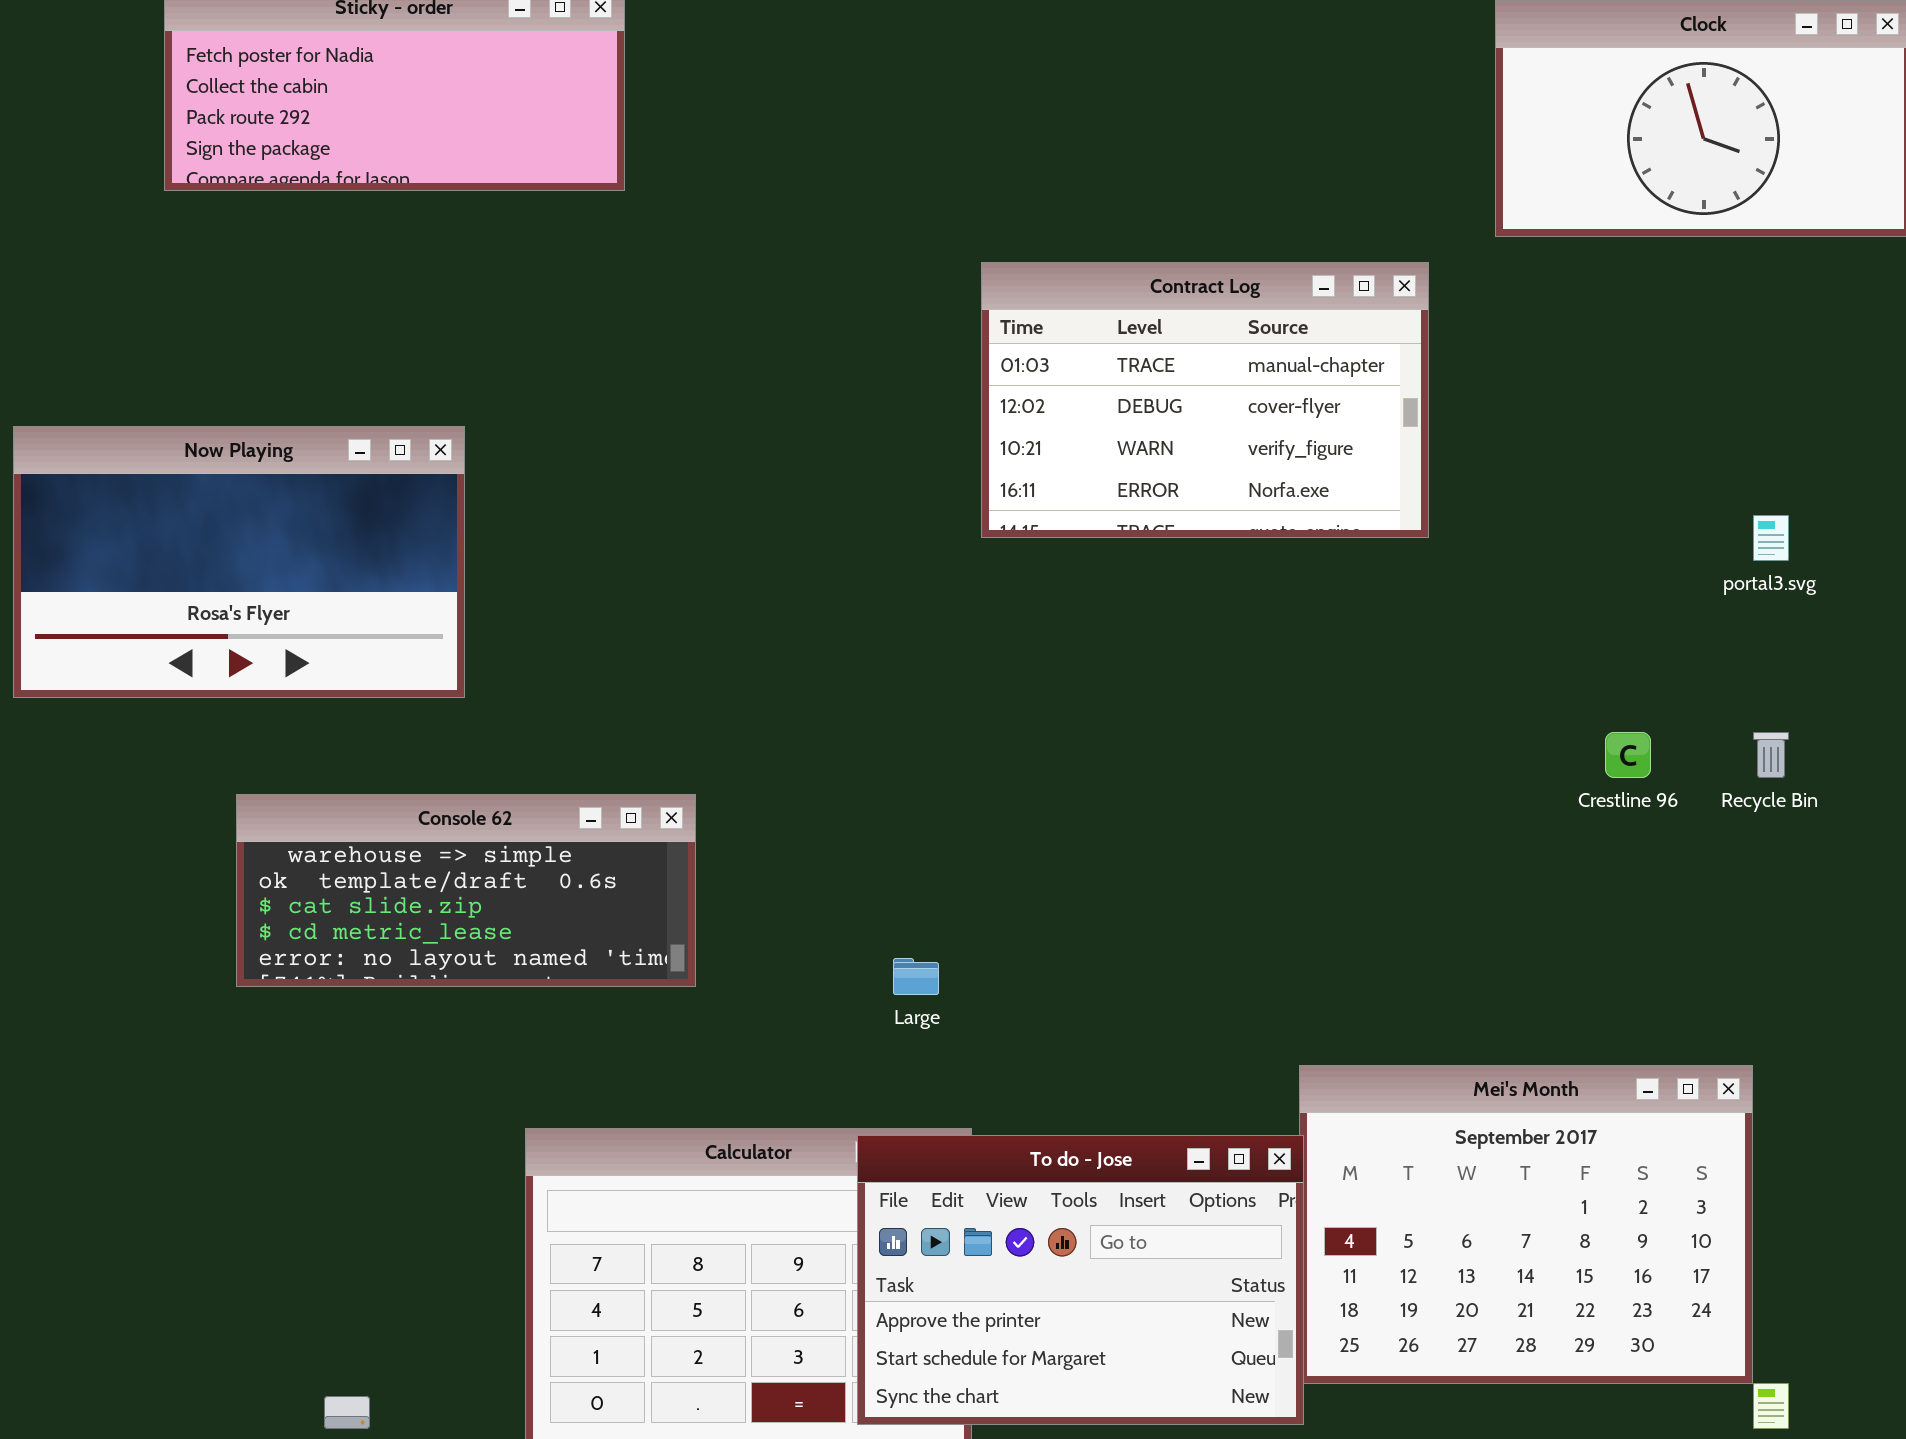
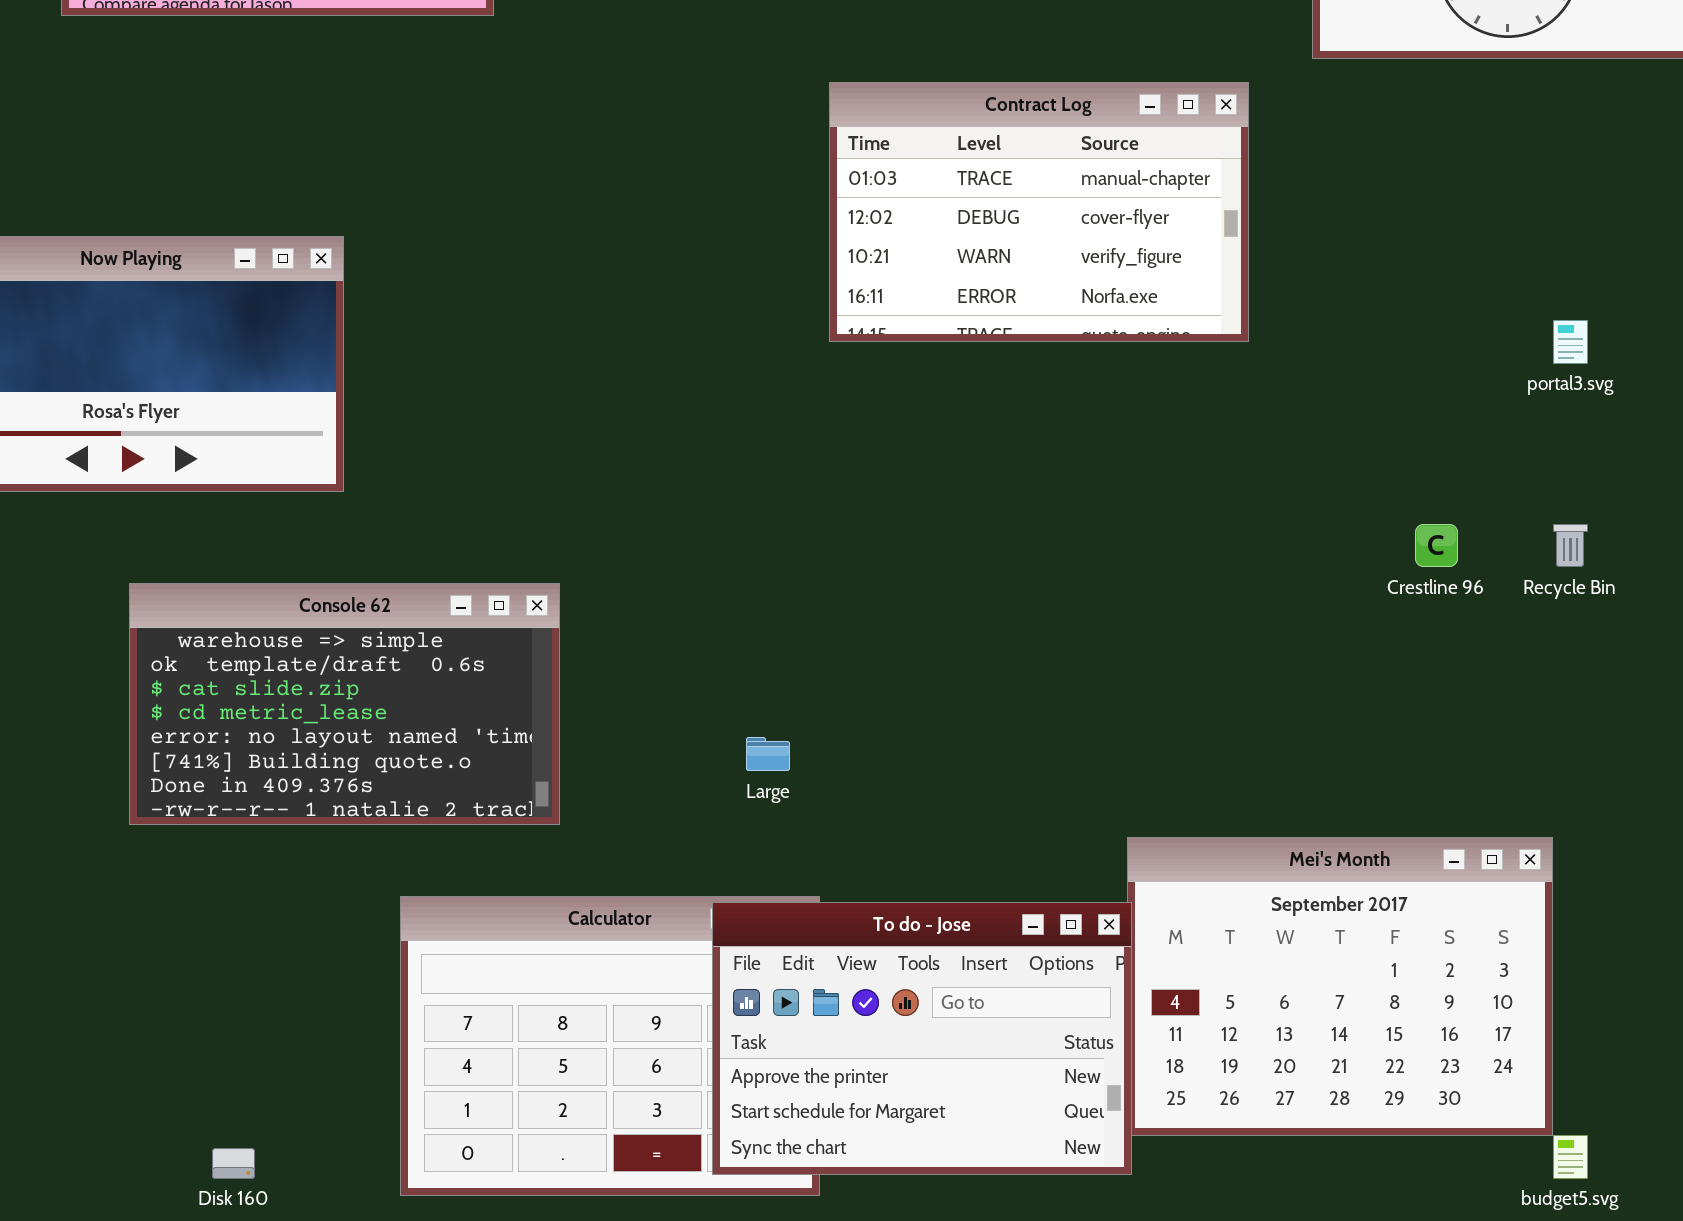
Console 62: [236,794,696,987] -> [129,583,560,825], resized

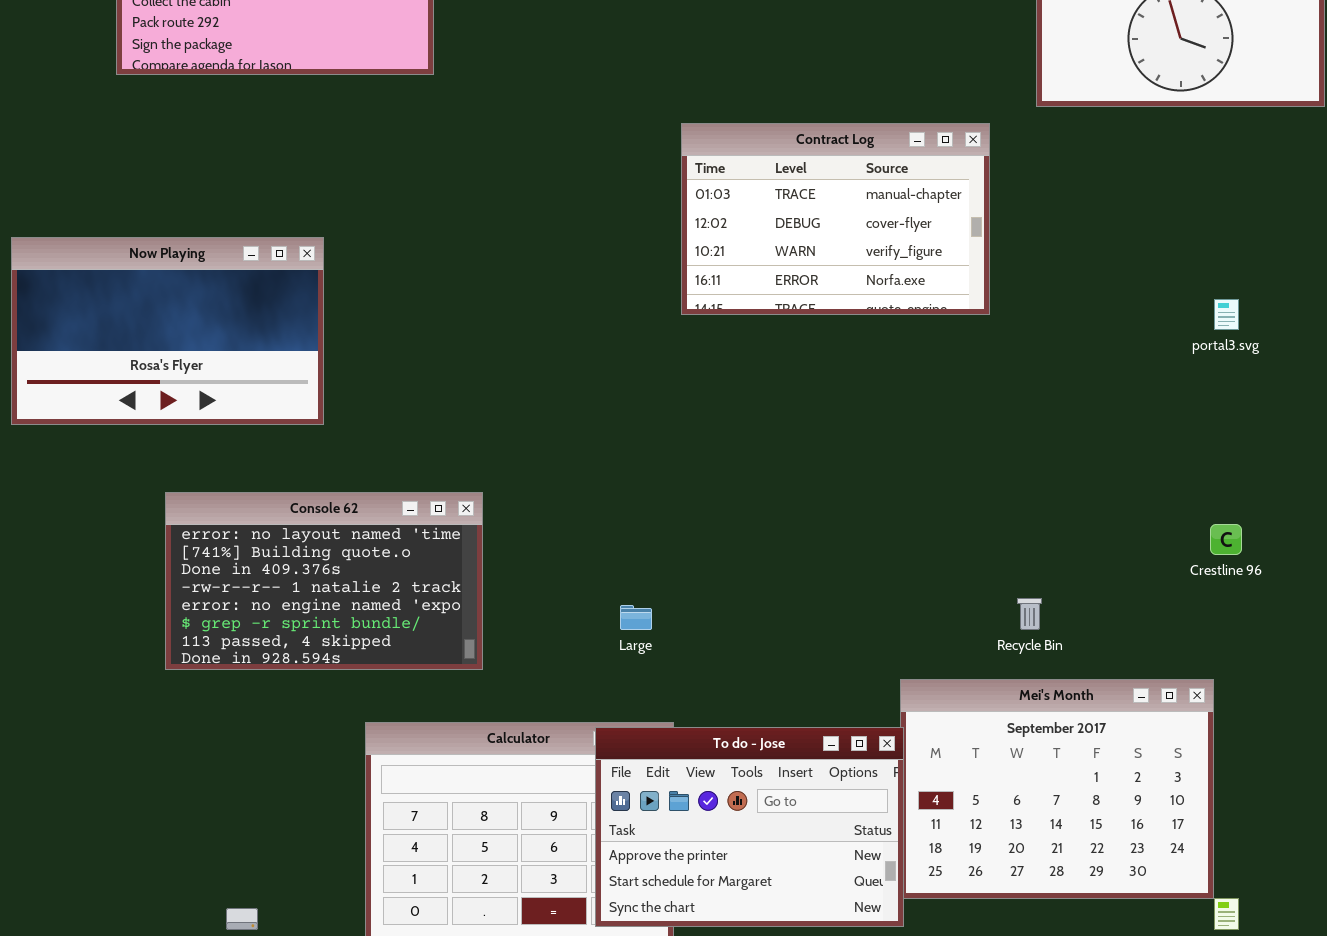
Crestline 96: [1415,524,1458,567] -> [1210,524,1242,555], moved
Recycle Bin: [1553,524,1588,567] -> [1017,598,1042,630], moved
Console 62: [129,583,560,825] -> [165,492,483,670], scrolled down 4 rows

